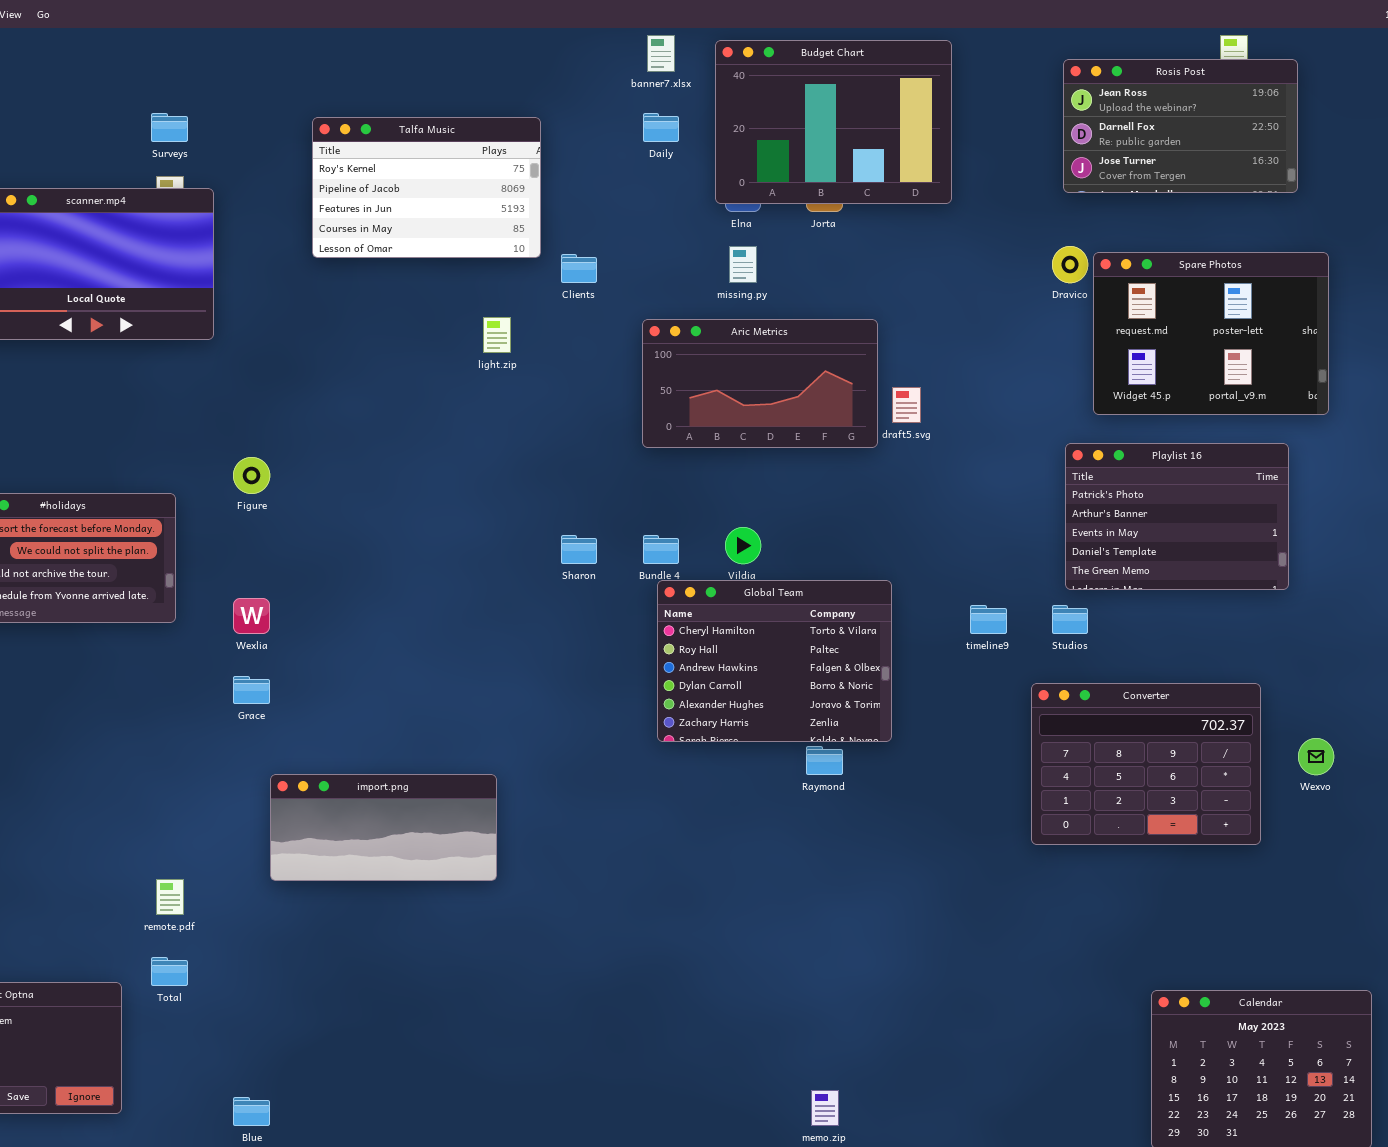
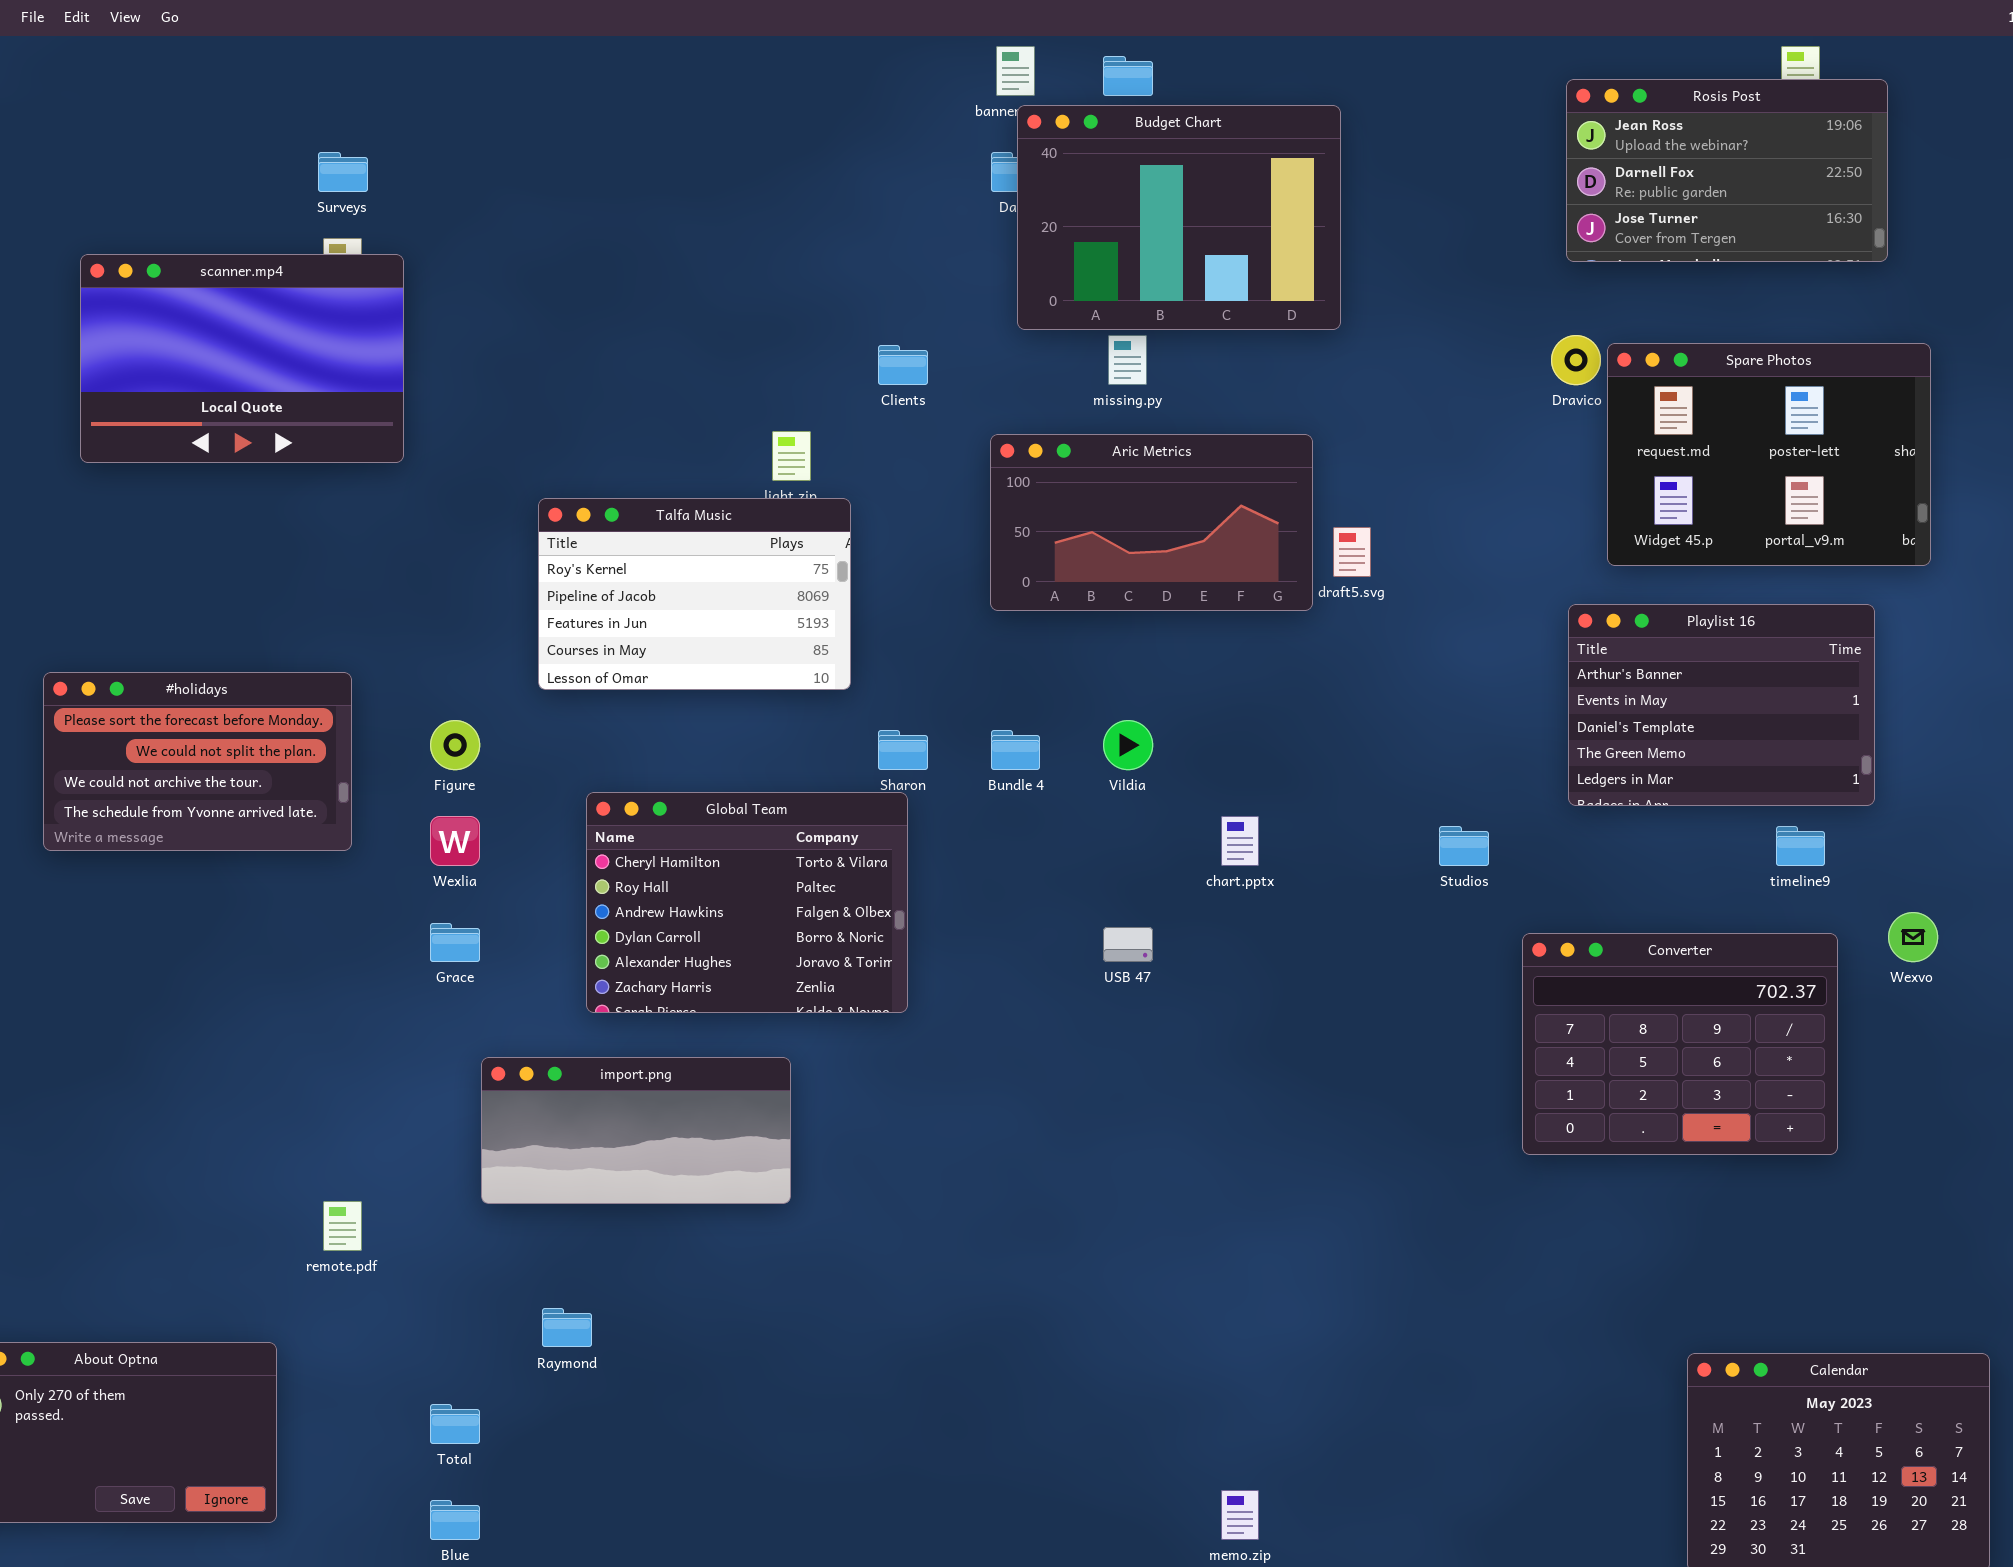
Budget Chart: [715,40,952,204] -> [1017,105,1341,330], moved
Talfa Music: [312,117,541,258] -> [538,498,851,690], moved
Playlist 16: [1065,443,1289,590] -> [1568,604,1875,806], scrolled down 1 row
Figure: [233,457,270,494] -> [430,720,480,770], moved
Global Team: [657,580,892,742] -> [586,792,908,1013], moved
timeline9: [970,605,1007,634] -> [1776,826,1825,866], moved
Studios: [1052,605,1088,634] -> [1439,826,1489,866], moved
Wexvo: [1298,738,1334,775] -> [1888,912,1938,962], moved
Raymond: [806,746,843,775] -> [542,1308,592,1347], moved
Total: [151,957,188,986] -> [430,1404,480,1444], moved

